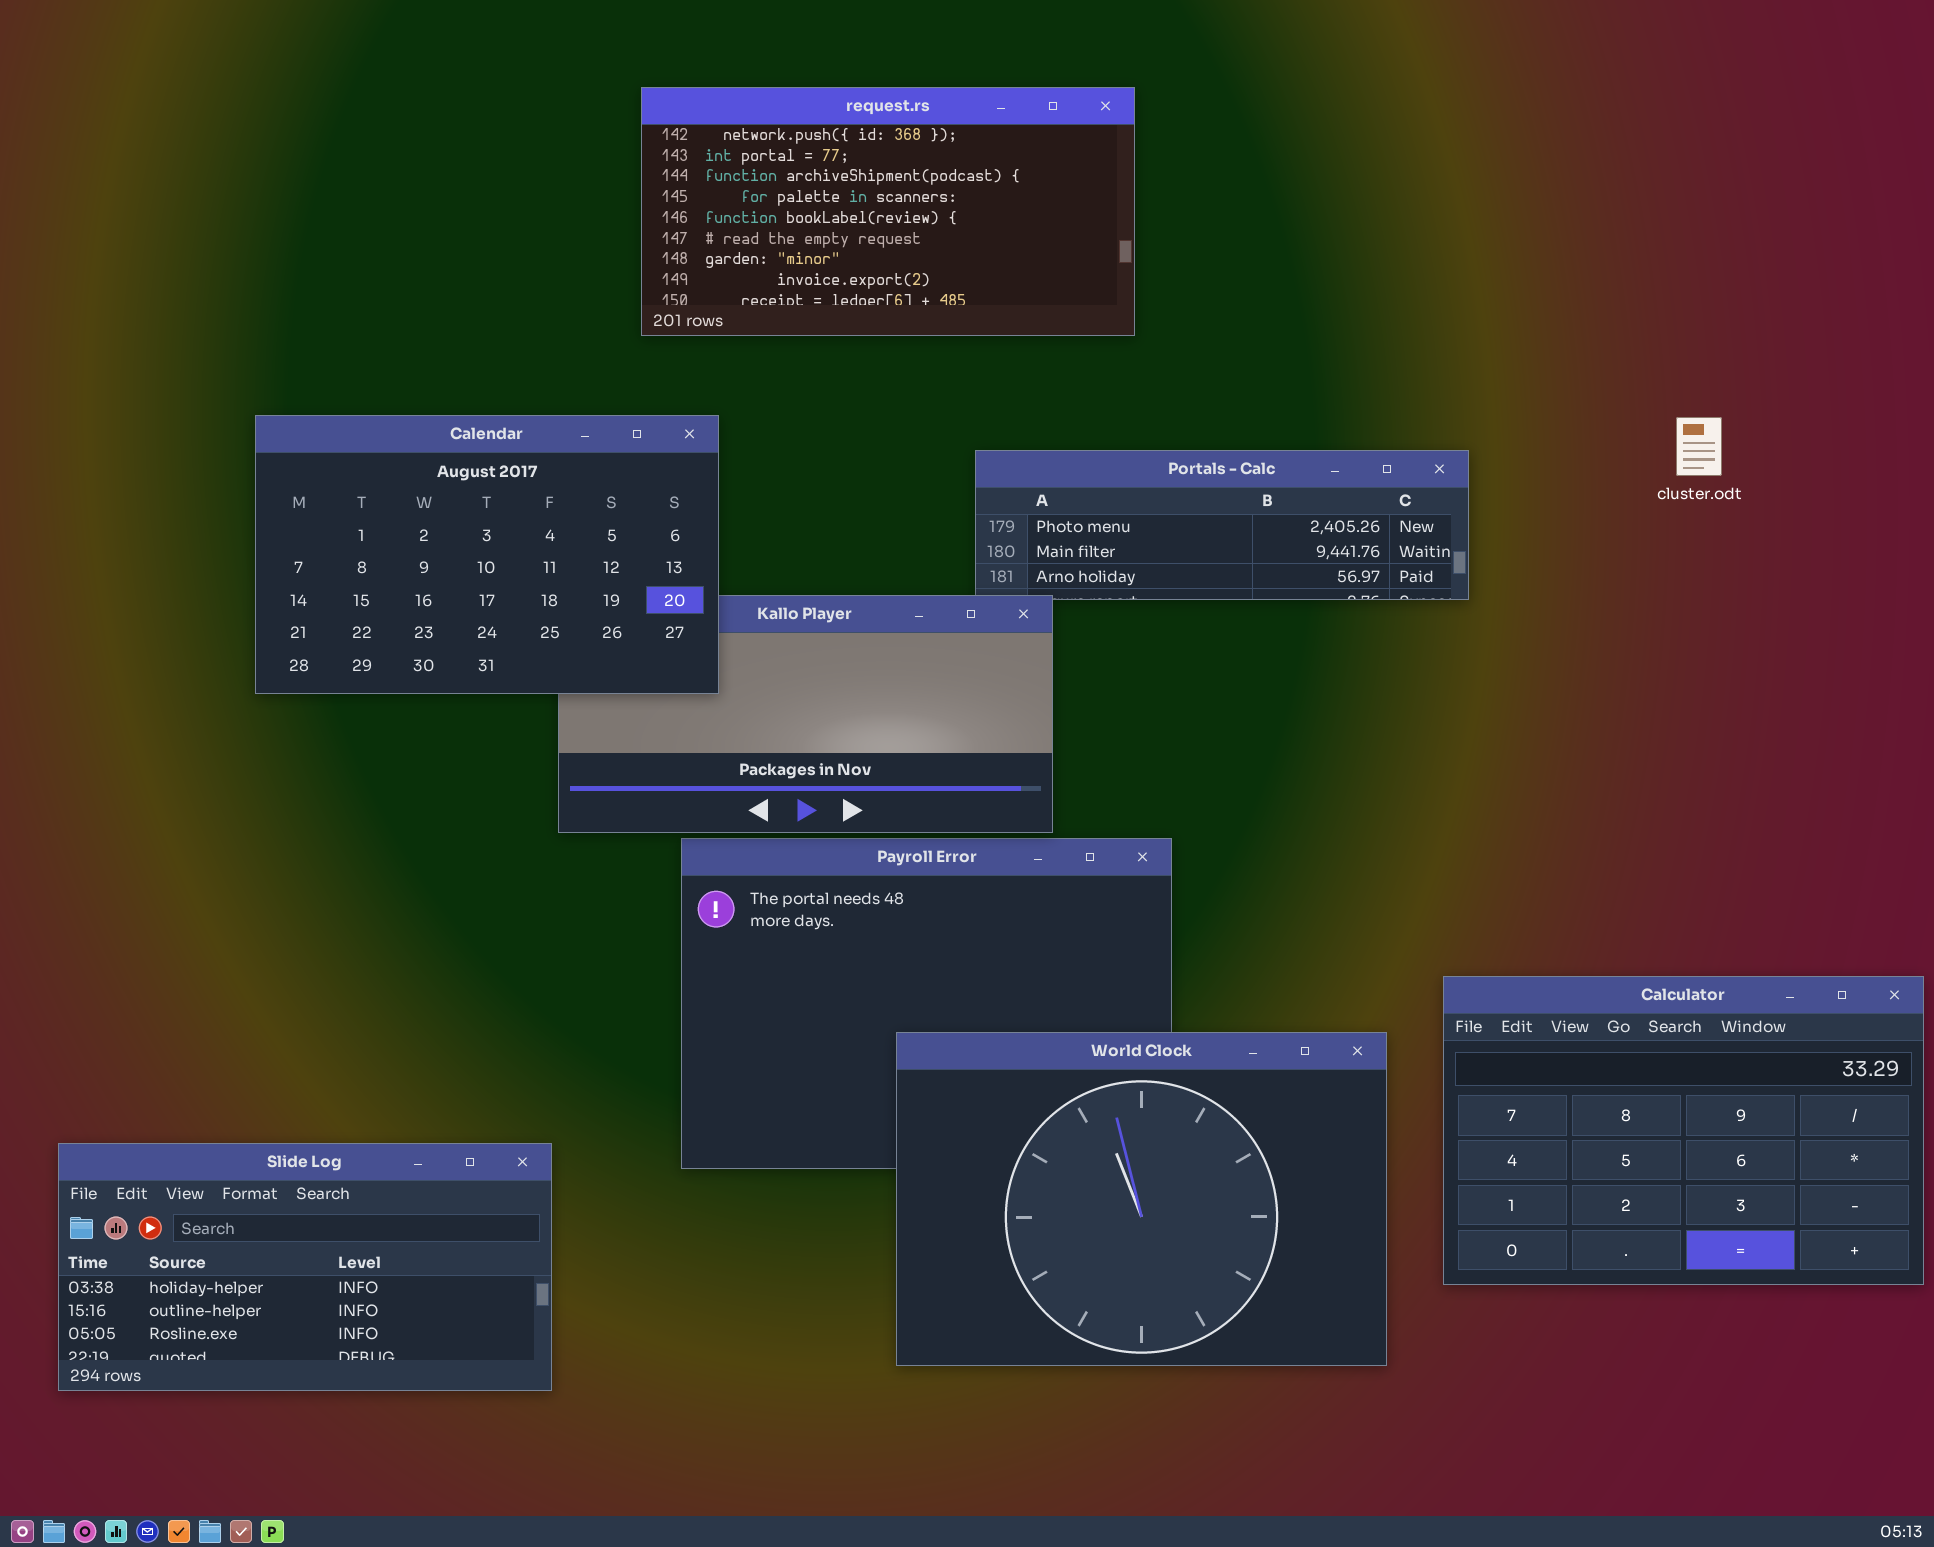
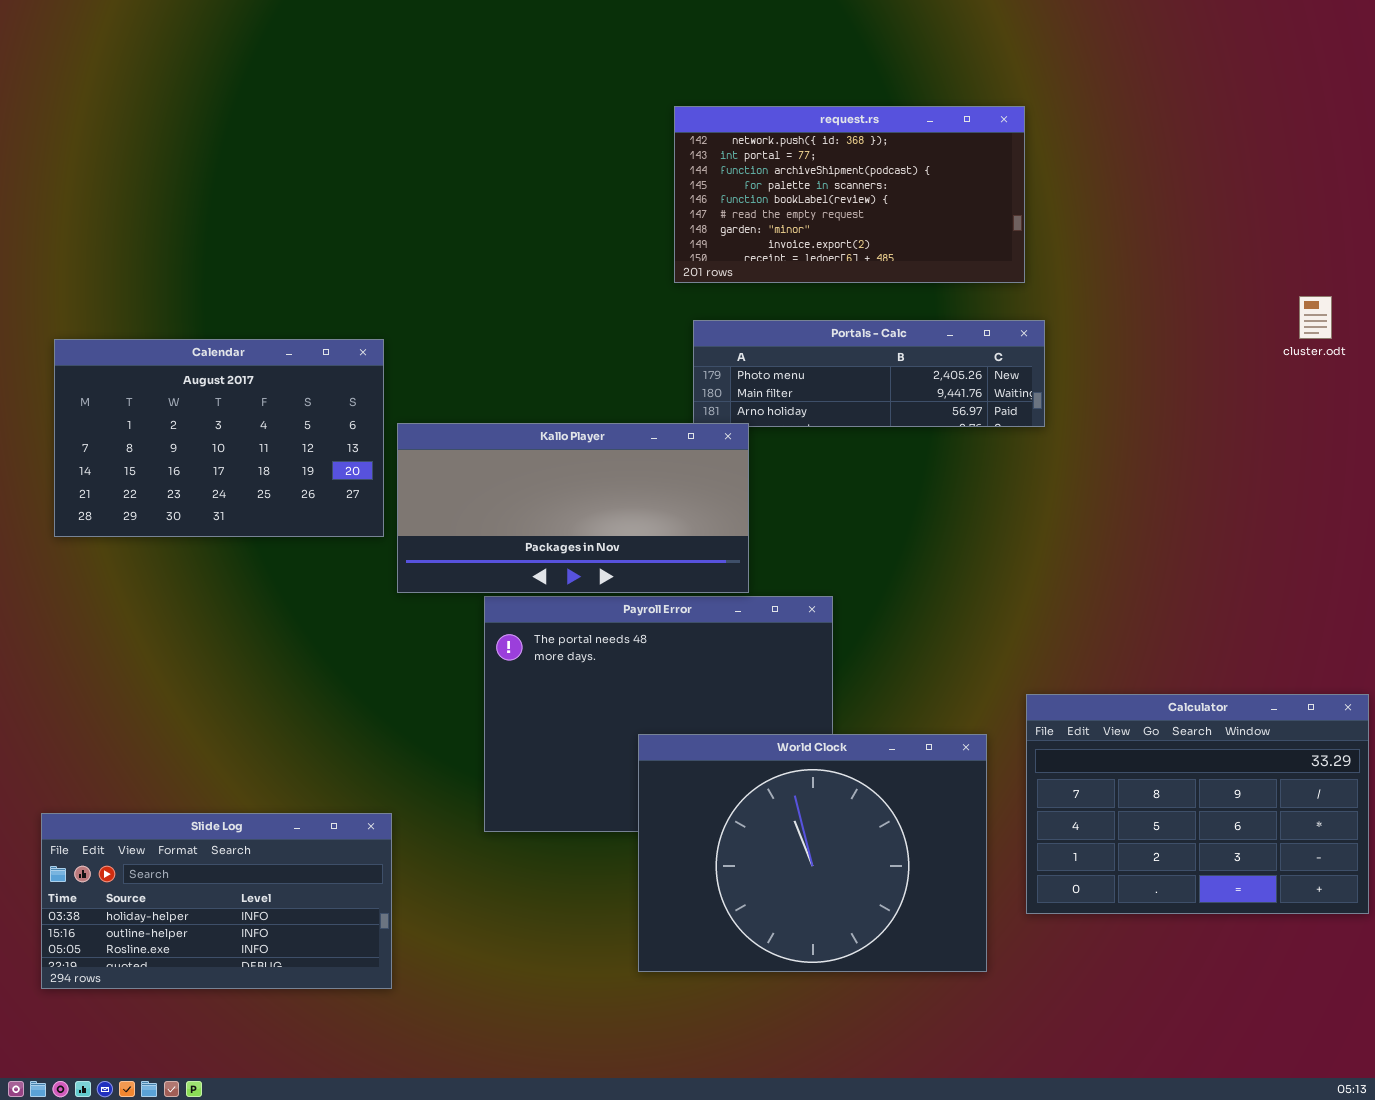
request.rs: [641,87,1135,336] -> [674,106,1025,283], moved
Calendar: [255,415,719,694] -> [54,339,384,537], moved
cluster.odt: [1676,417,1722,476] -> [1299,296,1332,339], moved

